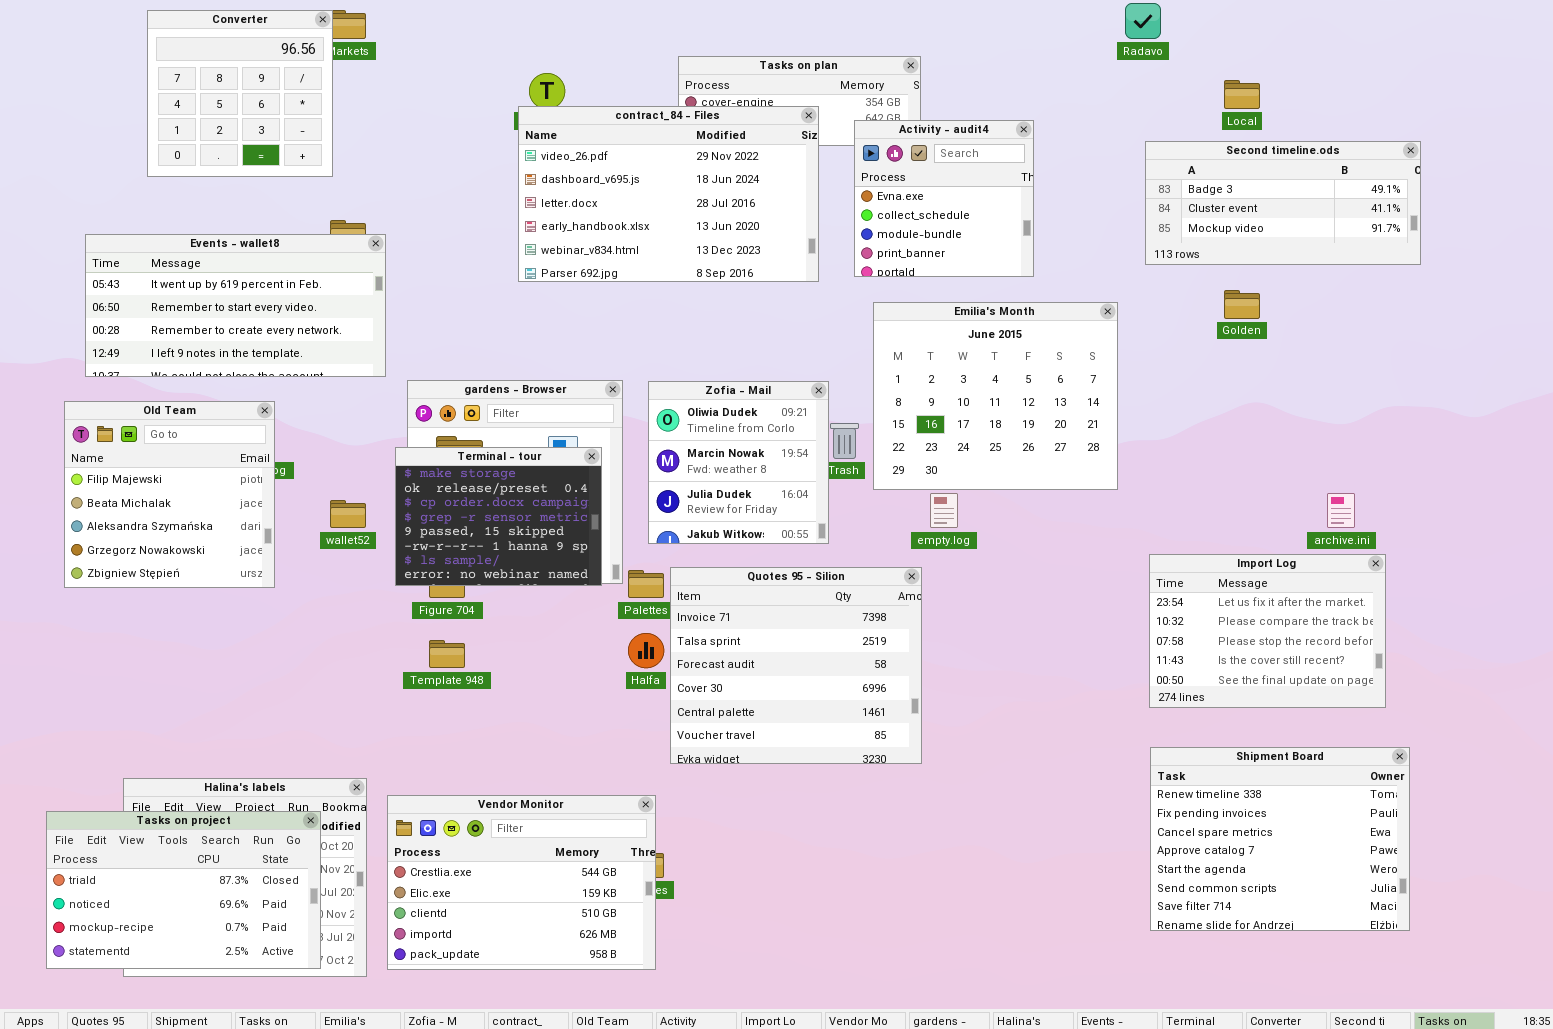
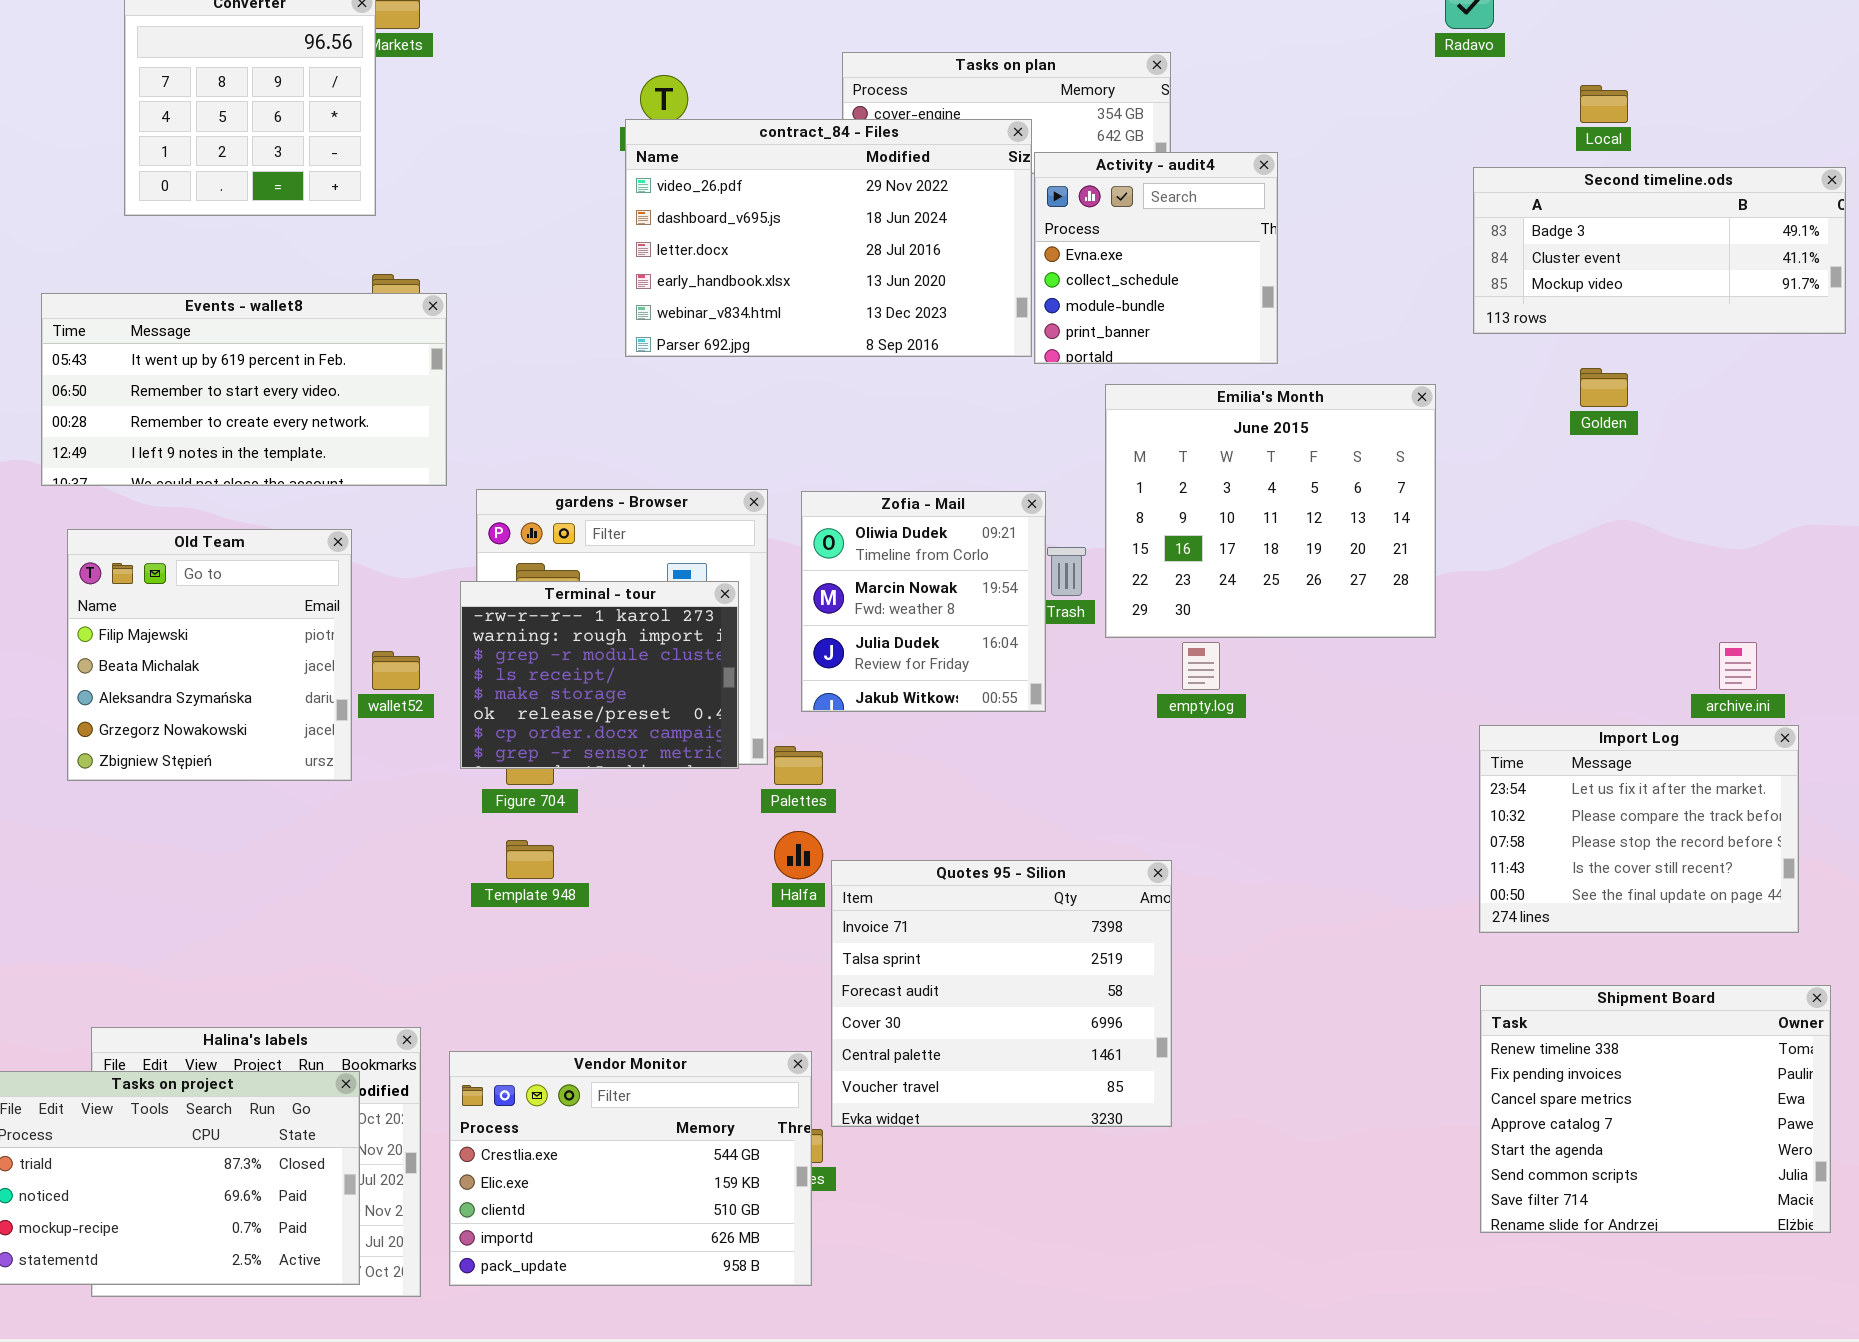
Activity - audit4: [854,120,1034,277] -> [1034,152,1278,364], moved
Old Team: [64,401,275,588] -> [67,529,352,781], moved
Terminal - tour: [395,447,602,586] -> [460,581,739,769], scrolled up 4 rows
Quotes 95 - Silion: [670,567,922,764] -> [831,860,1172,1127], moved

